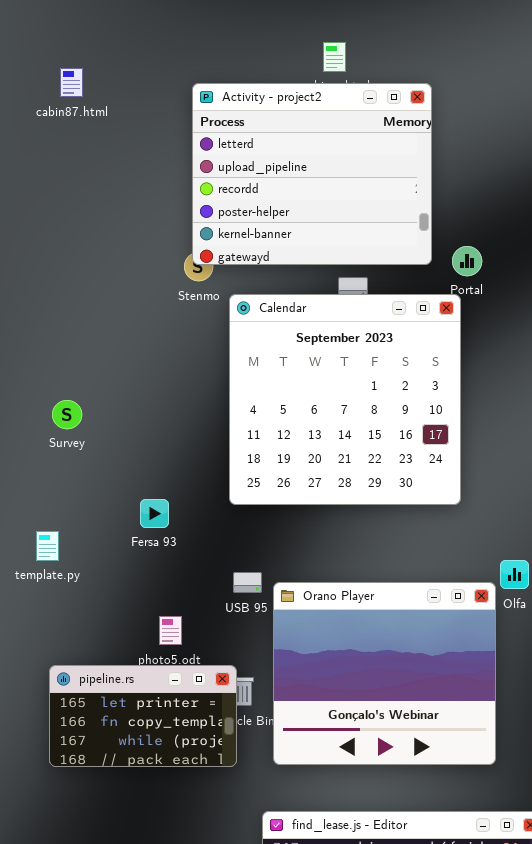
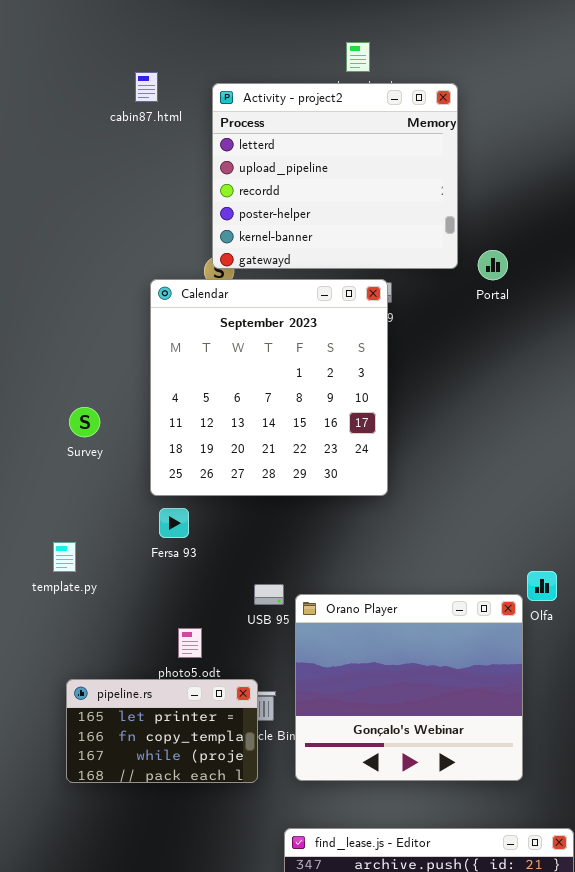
cabin87.html: [60,68,83,97] -> [135,72,158,102], moved
Calendar: [229,294,461,505] -> [150,279,388,496], moved

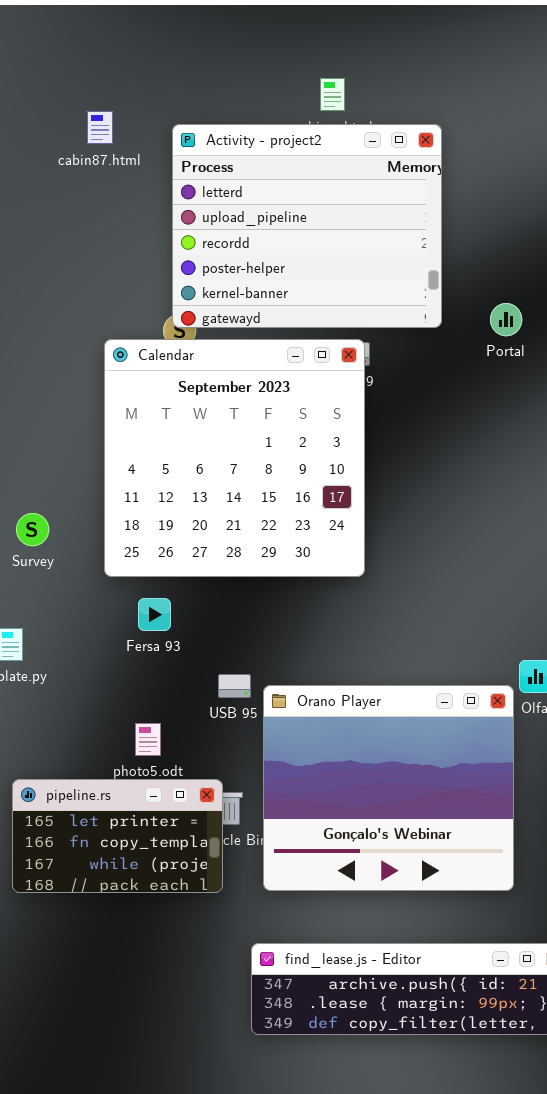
Portal: [478,250,508,280] -> [490,303,522,336], moved
Survey: [69,407,100,437] -> [16,513,49,546], moved
Fersa 93: [159,508,189,538] -> [138,598,171,631], moved

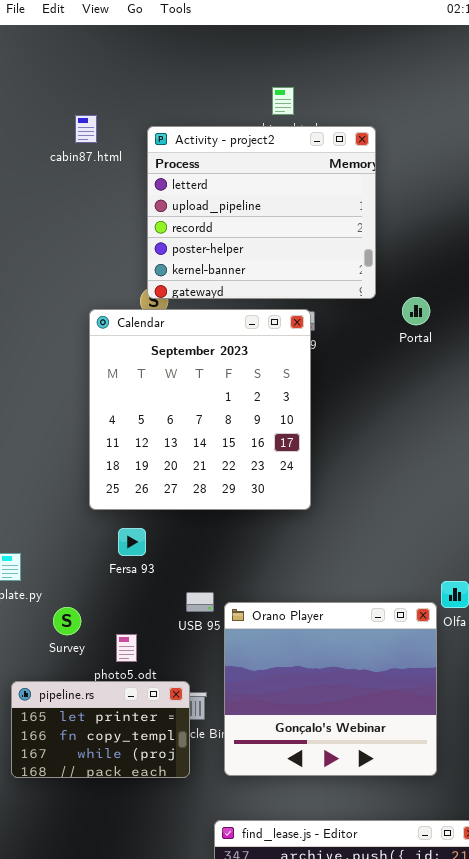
Portal: [490,303,522,336] -> [402,297,430,325], moved
Survey: [16,513,49,546] -> [53,607,81,635], moved

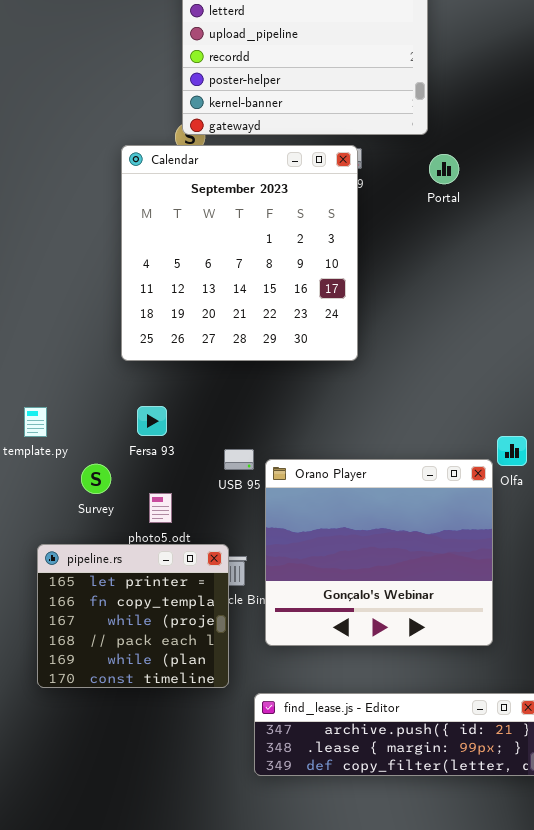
Portal: [402,297,430,325] -> [429,154,459,184], moved
Fersa 93: [118,528,146,556] -> [137,406,167,436], moved
pipeline.rs: [11,681,190,778] -> [37,544,229,688], resized

